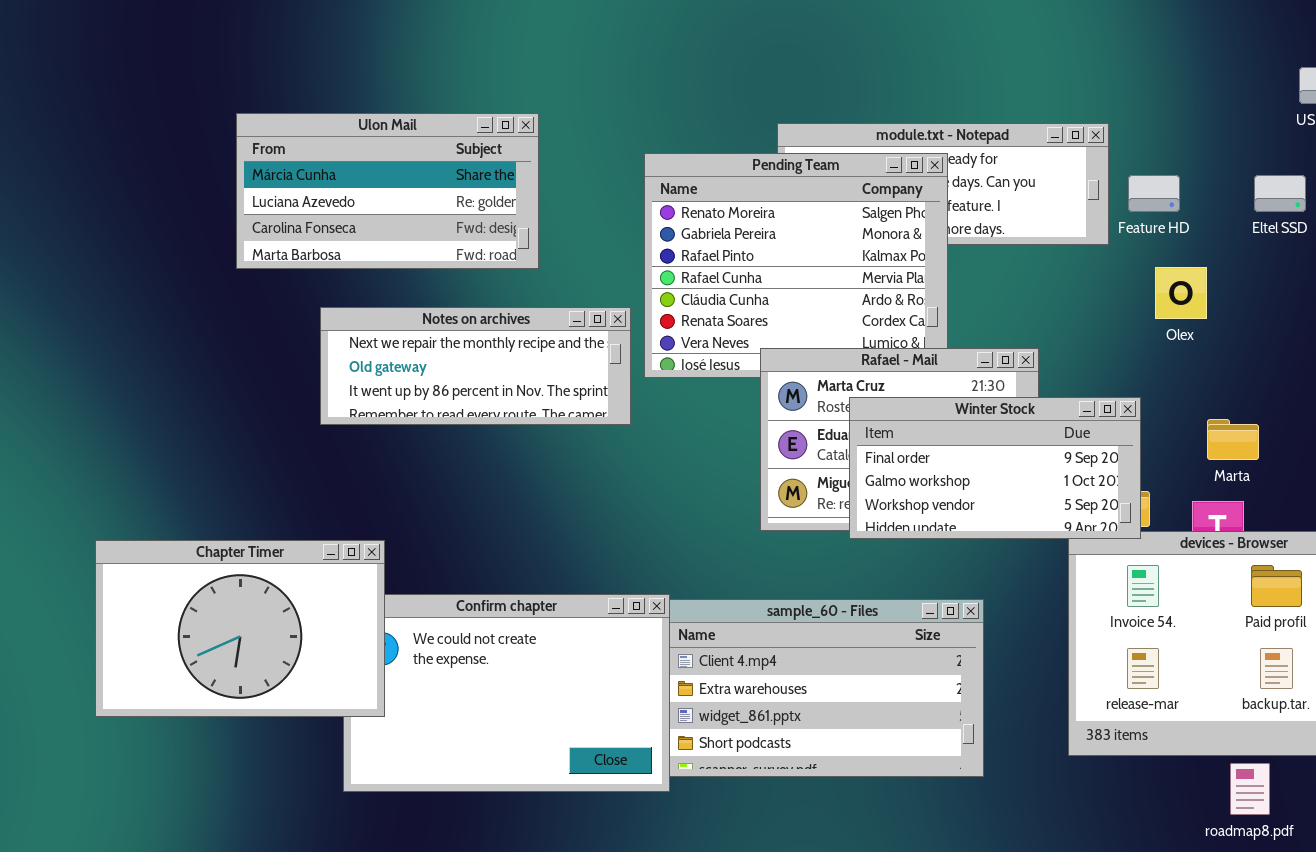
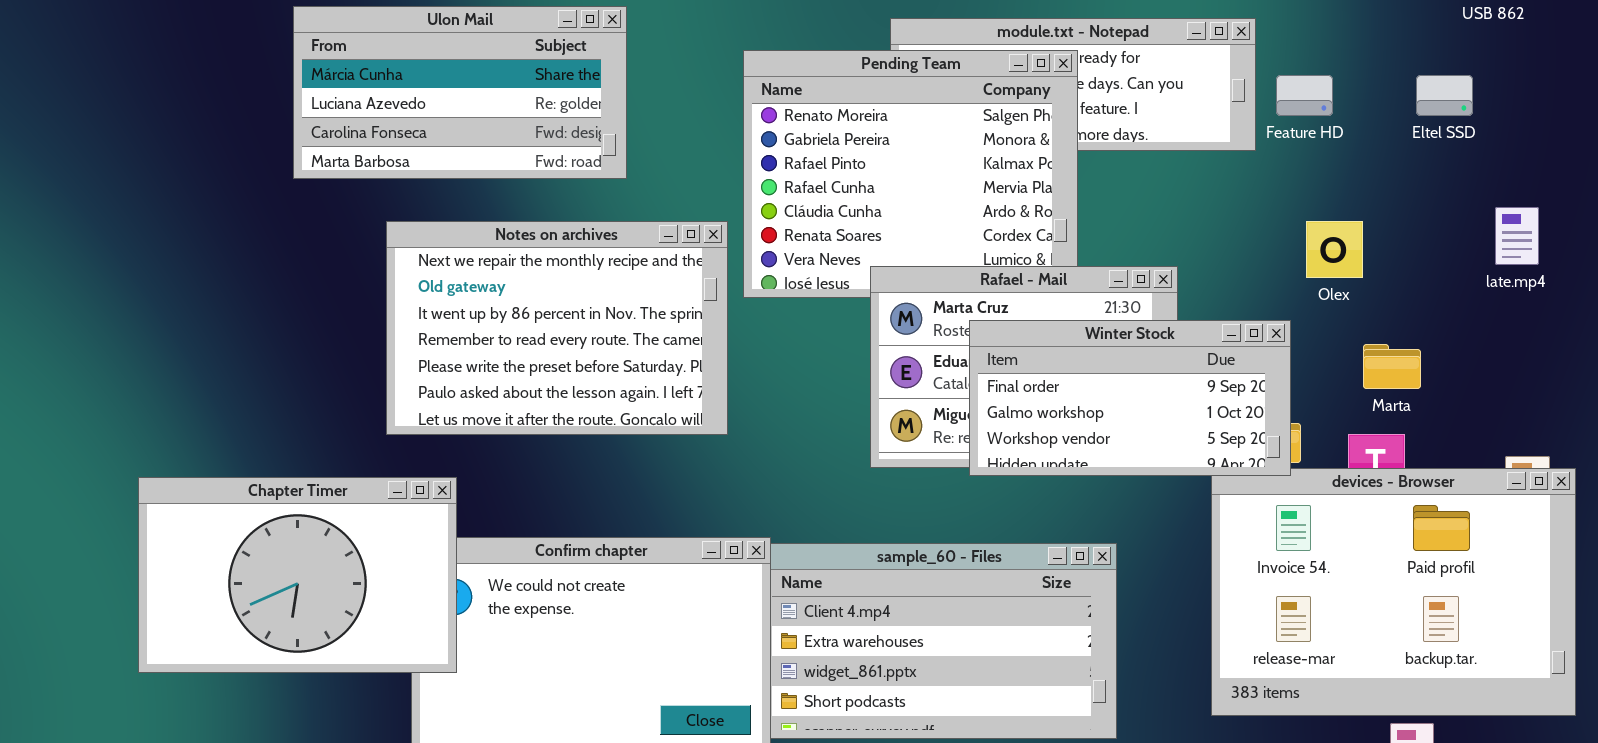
Olex: [1155,267,1207,319] -> [1306,221,1363,278], moved
Notes on archives: [320,307,631,425] -> [386,221,728,435], resized

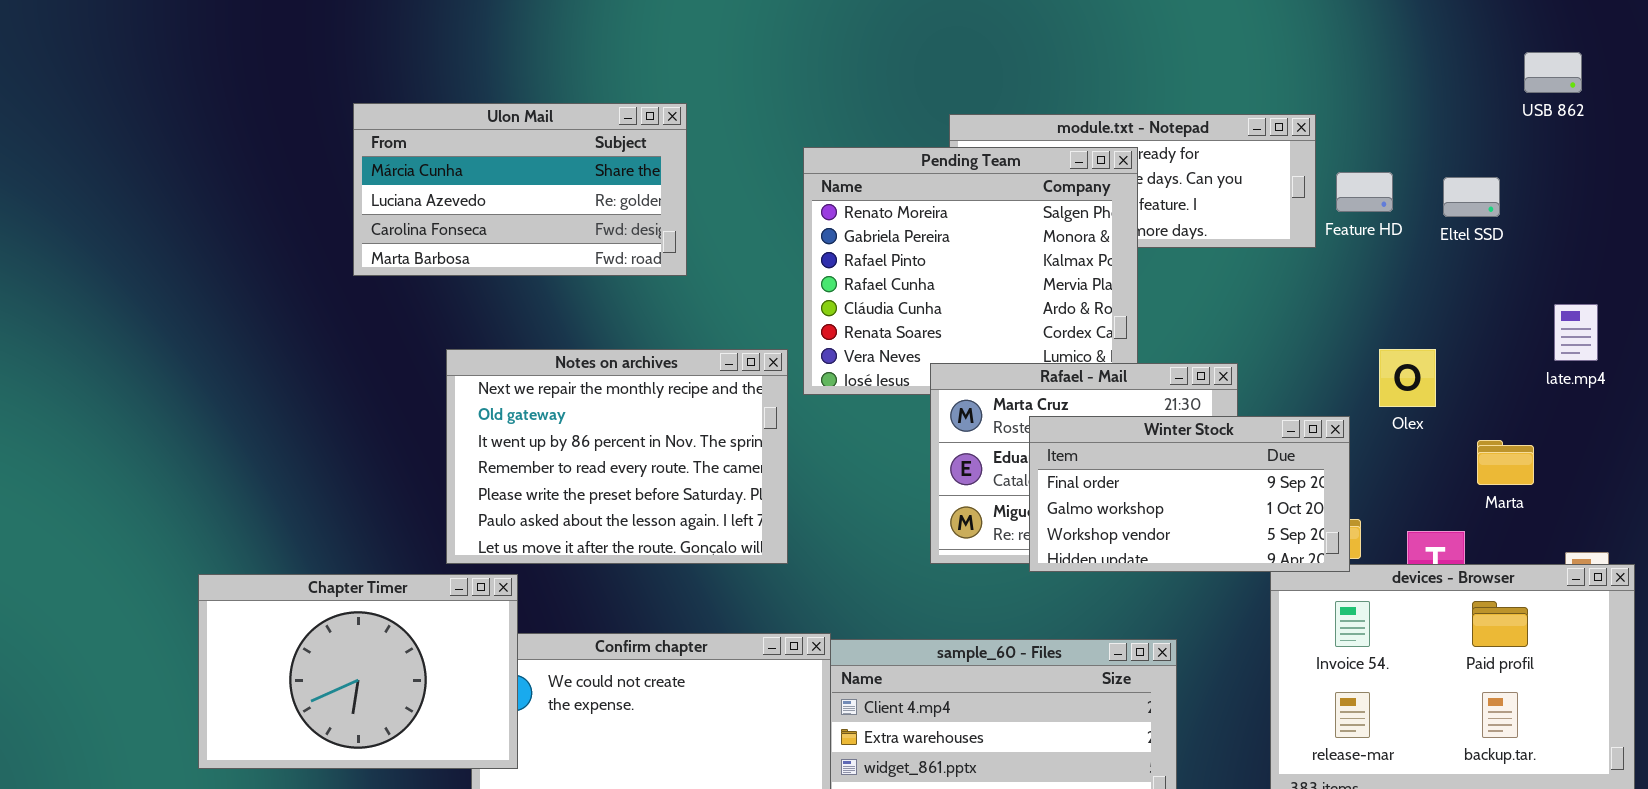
Eltel SSD: [1416,75,1473,116] -> [1443,177,1500,217], moved
Notes on archives: [386,221,728,435] -> [446,349,788,564], moved
Olex: [1306,221,1363,278] -> [1379,349,1436,407], moved
Marta: [1363,344,1421,389] -> [1477,440,1534,485], moved

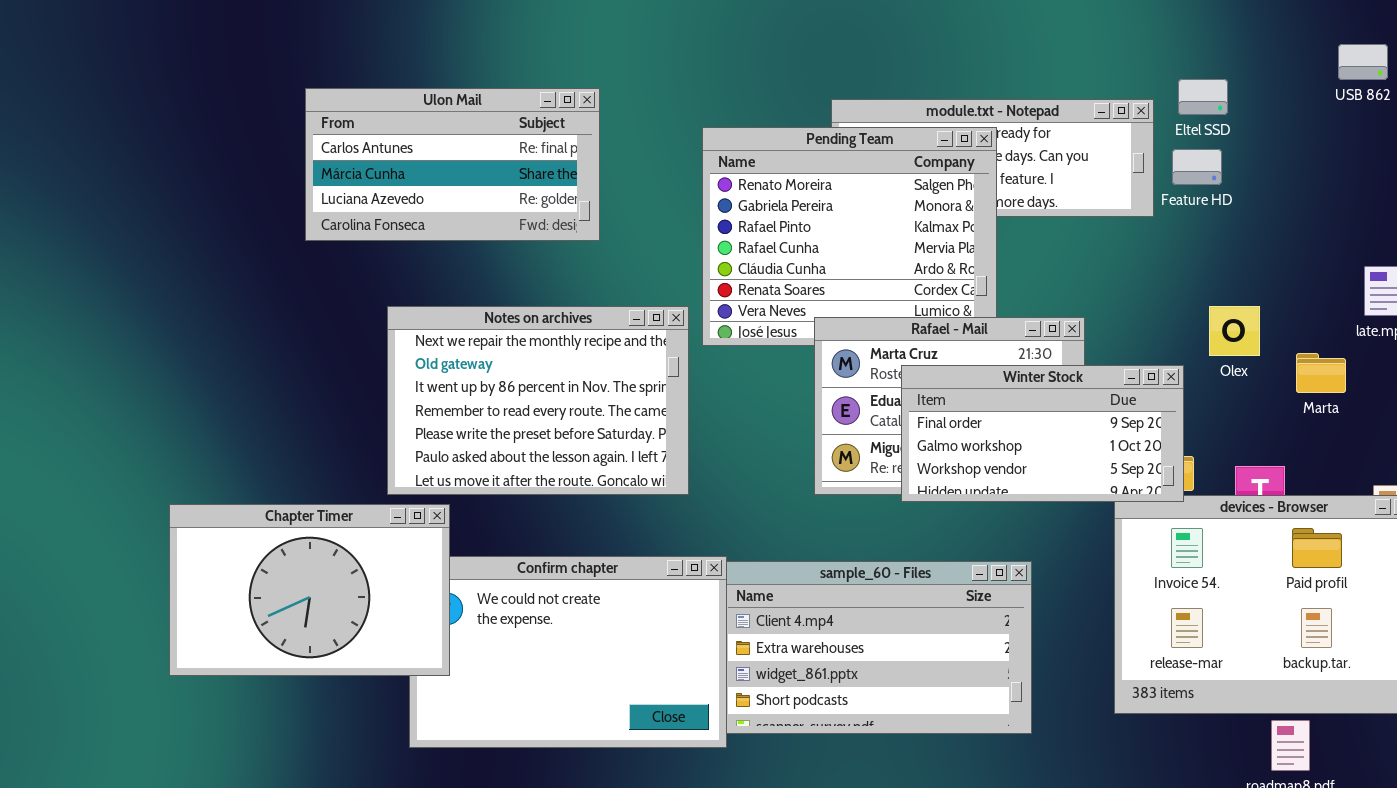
Ulon Mail: [353,103,687,276] -> [305,88,600,241], scrolled up 1 row
Eltel SSD: [1443,177,1500,217] -> [1178,79,1228,115], moved
Marta: [1477,440,1534,485] -> [1296,353,1346,393], moved

